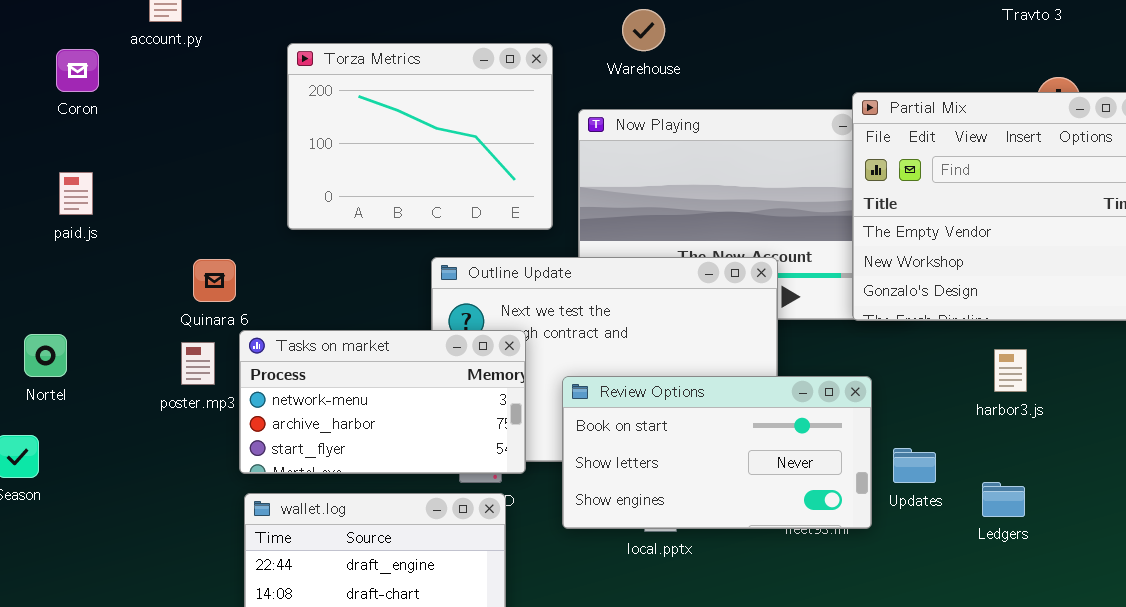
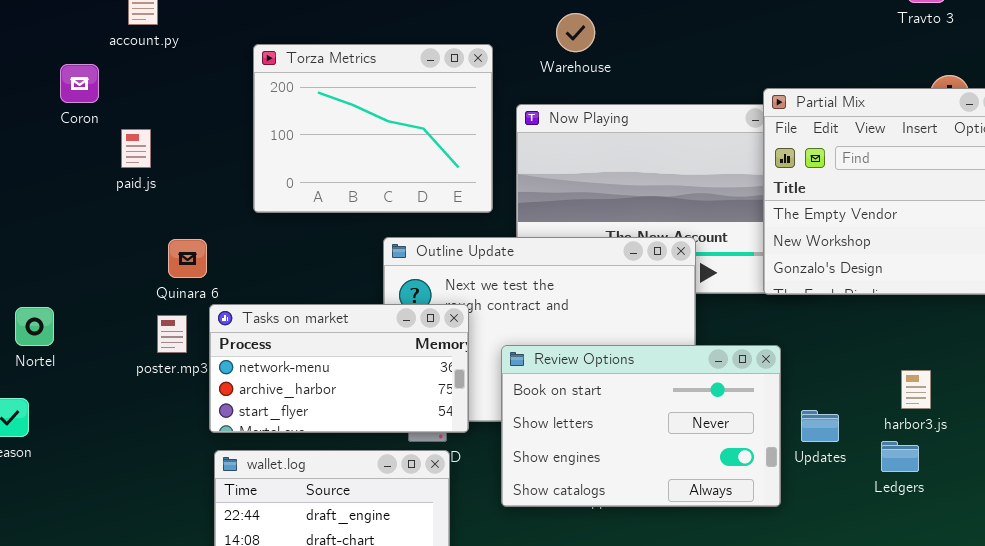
Coron: [56,49,99,92] -> [60,64,99,103], moved
paid.js: [59,172,93,215] -> [121,129,151,168], moved
harbor3.js: [994,349,1027,392] -> [901,370,931,409], moved
Review Options: [562,376,872,529] -> [501,345,781,507], resized

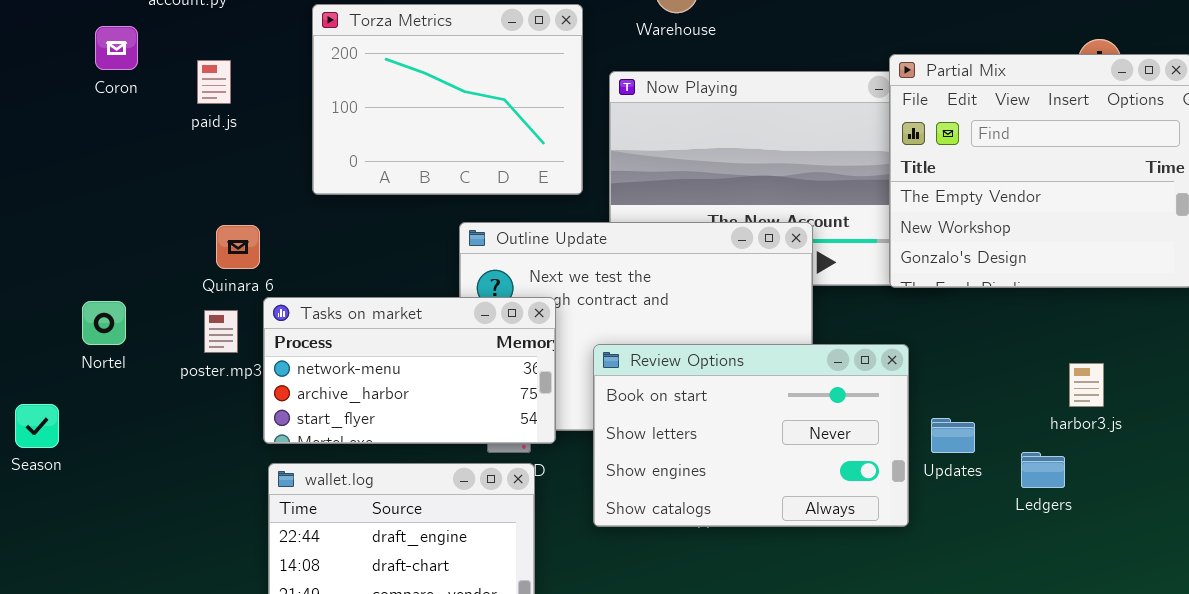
paid.js: [121,129,151,168] -> [197,60,231,104], moved
Nortel: [15,307,54,346] -> [82,301,126,345], moved
harbor3.js: [901,370,931,409] -> [1069,363,1104,407], moved

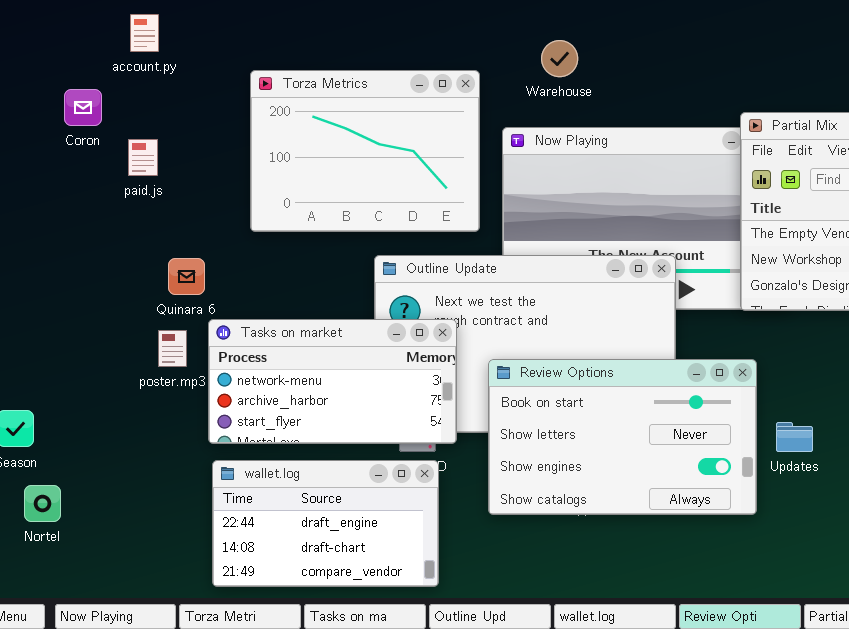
paid.js: [197,60,231,104] -> [128,139,158,176], moved
Nortel: [82,301,126,345] -> [24,485,61,522], moved

